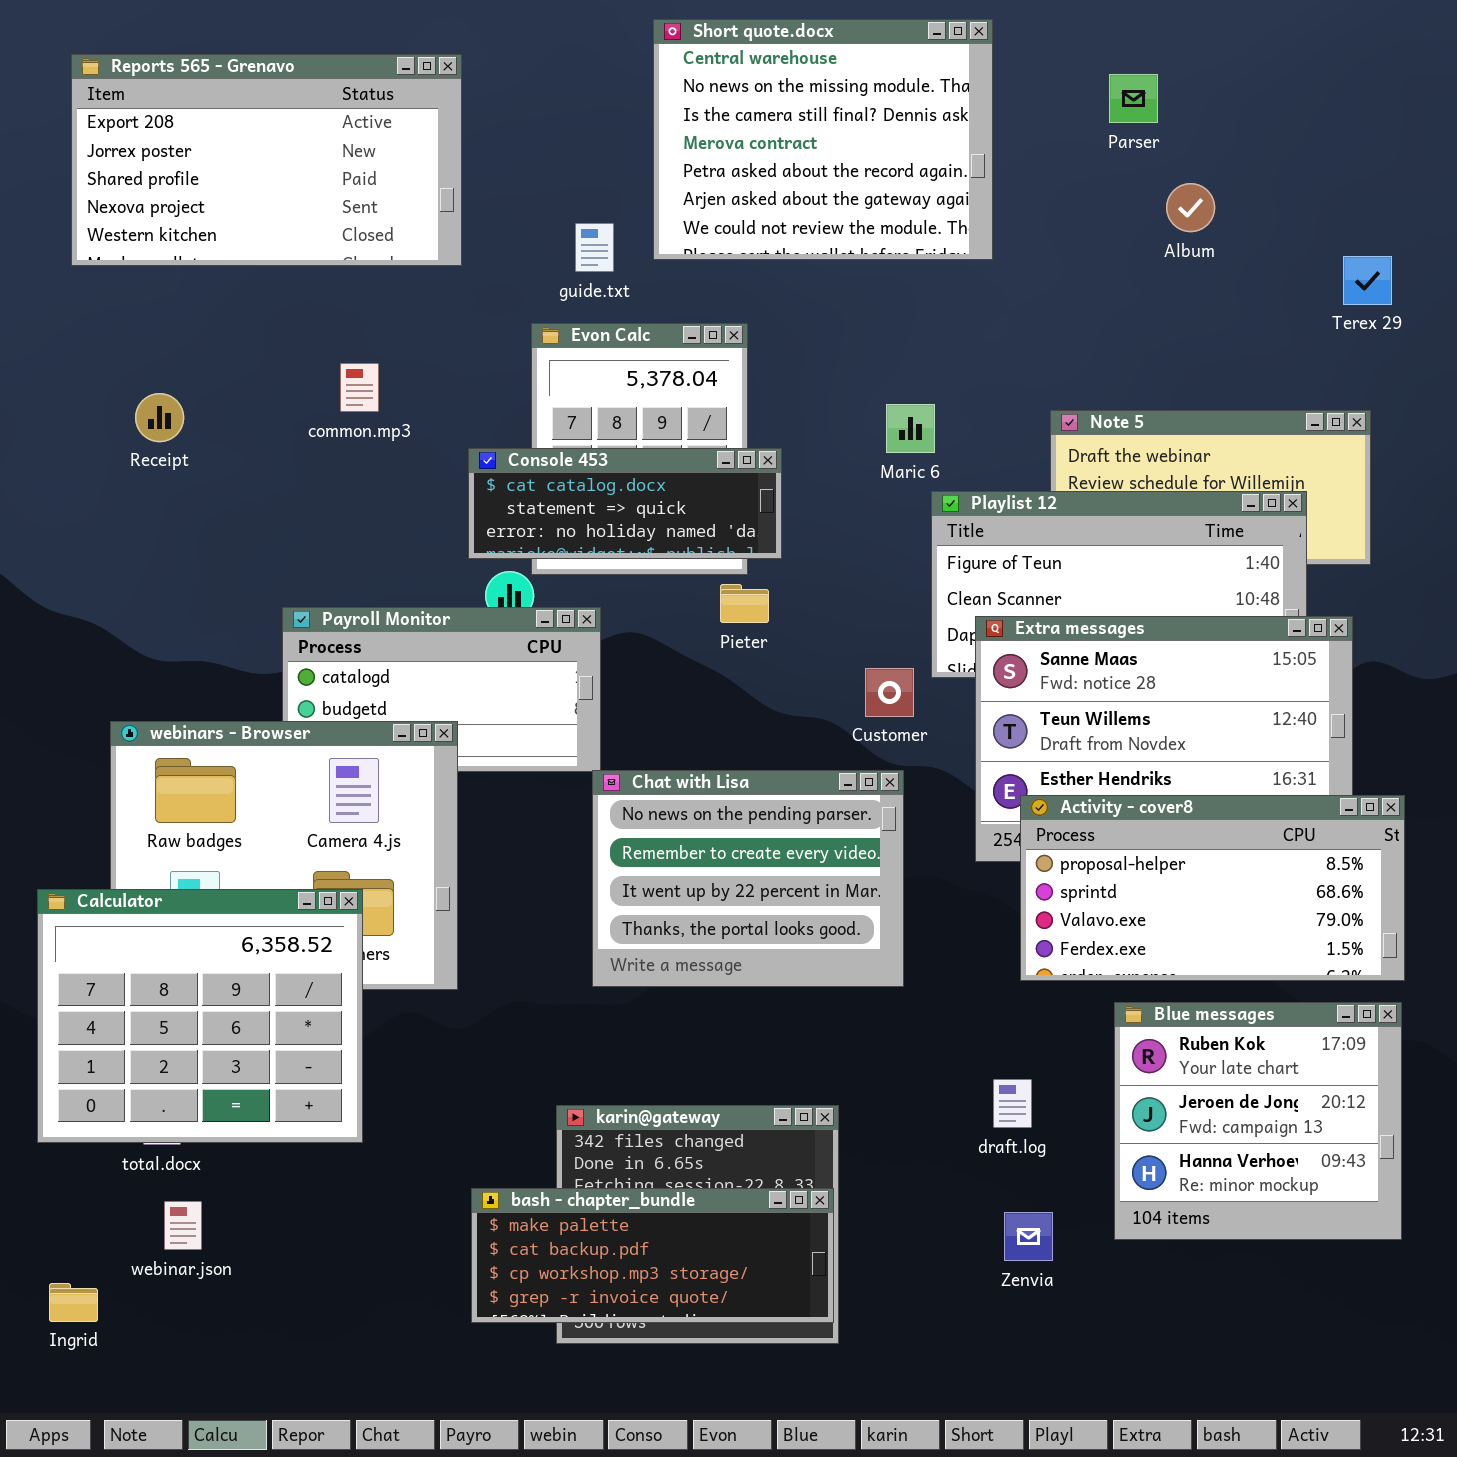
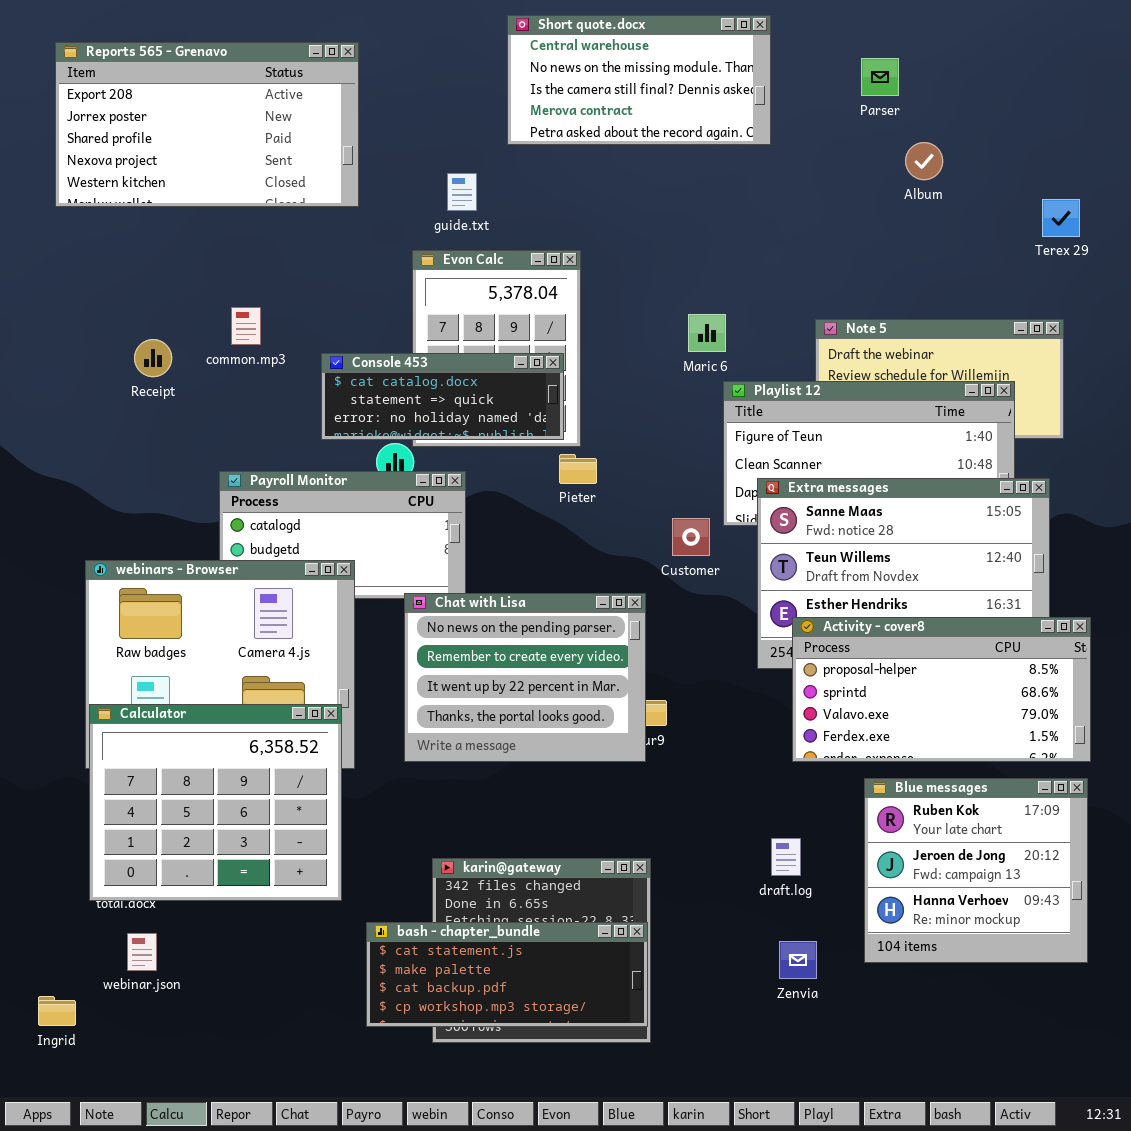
Short quote.docx: [653,19,993,260] -> [507,15,771,145], resized
common.mp3: [340,363,379,412] -> [231,307,261,345], moved
Receipt: [135,393,184,442] -> [134,339,172,377], moved
Console 453: [468,448,782,559] -> [321,353,564,440], moved
Chat with Lisa: [592,770,904,987] -> [404,593,646,762], moved
Calculator: [37,889,363,1143] -> [89,704,342,901], moved
bash - chapter_bundle: [471,1188,834,1323] -> [366,922,648,1027], scrolled up 1 row

